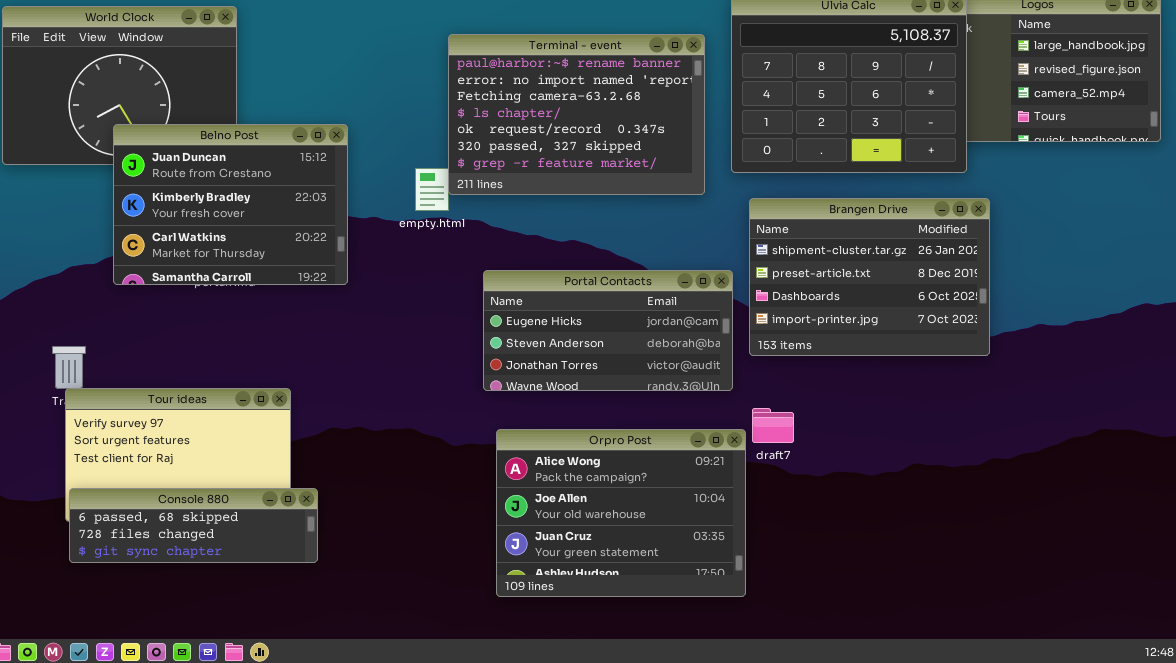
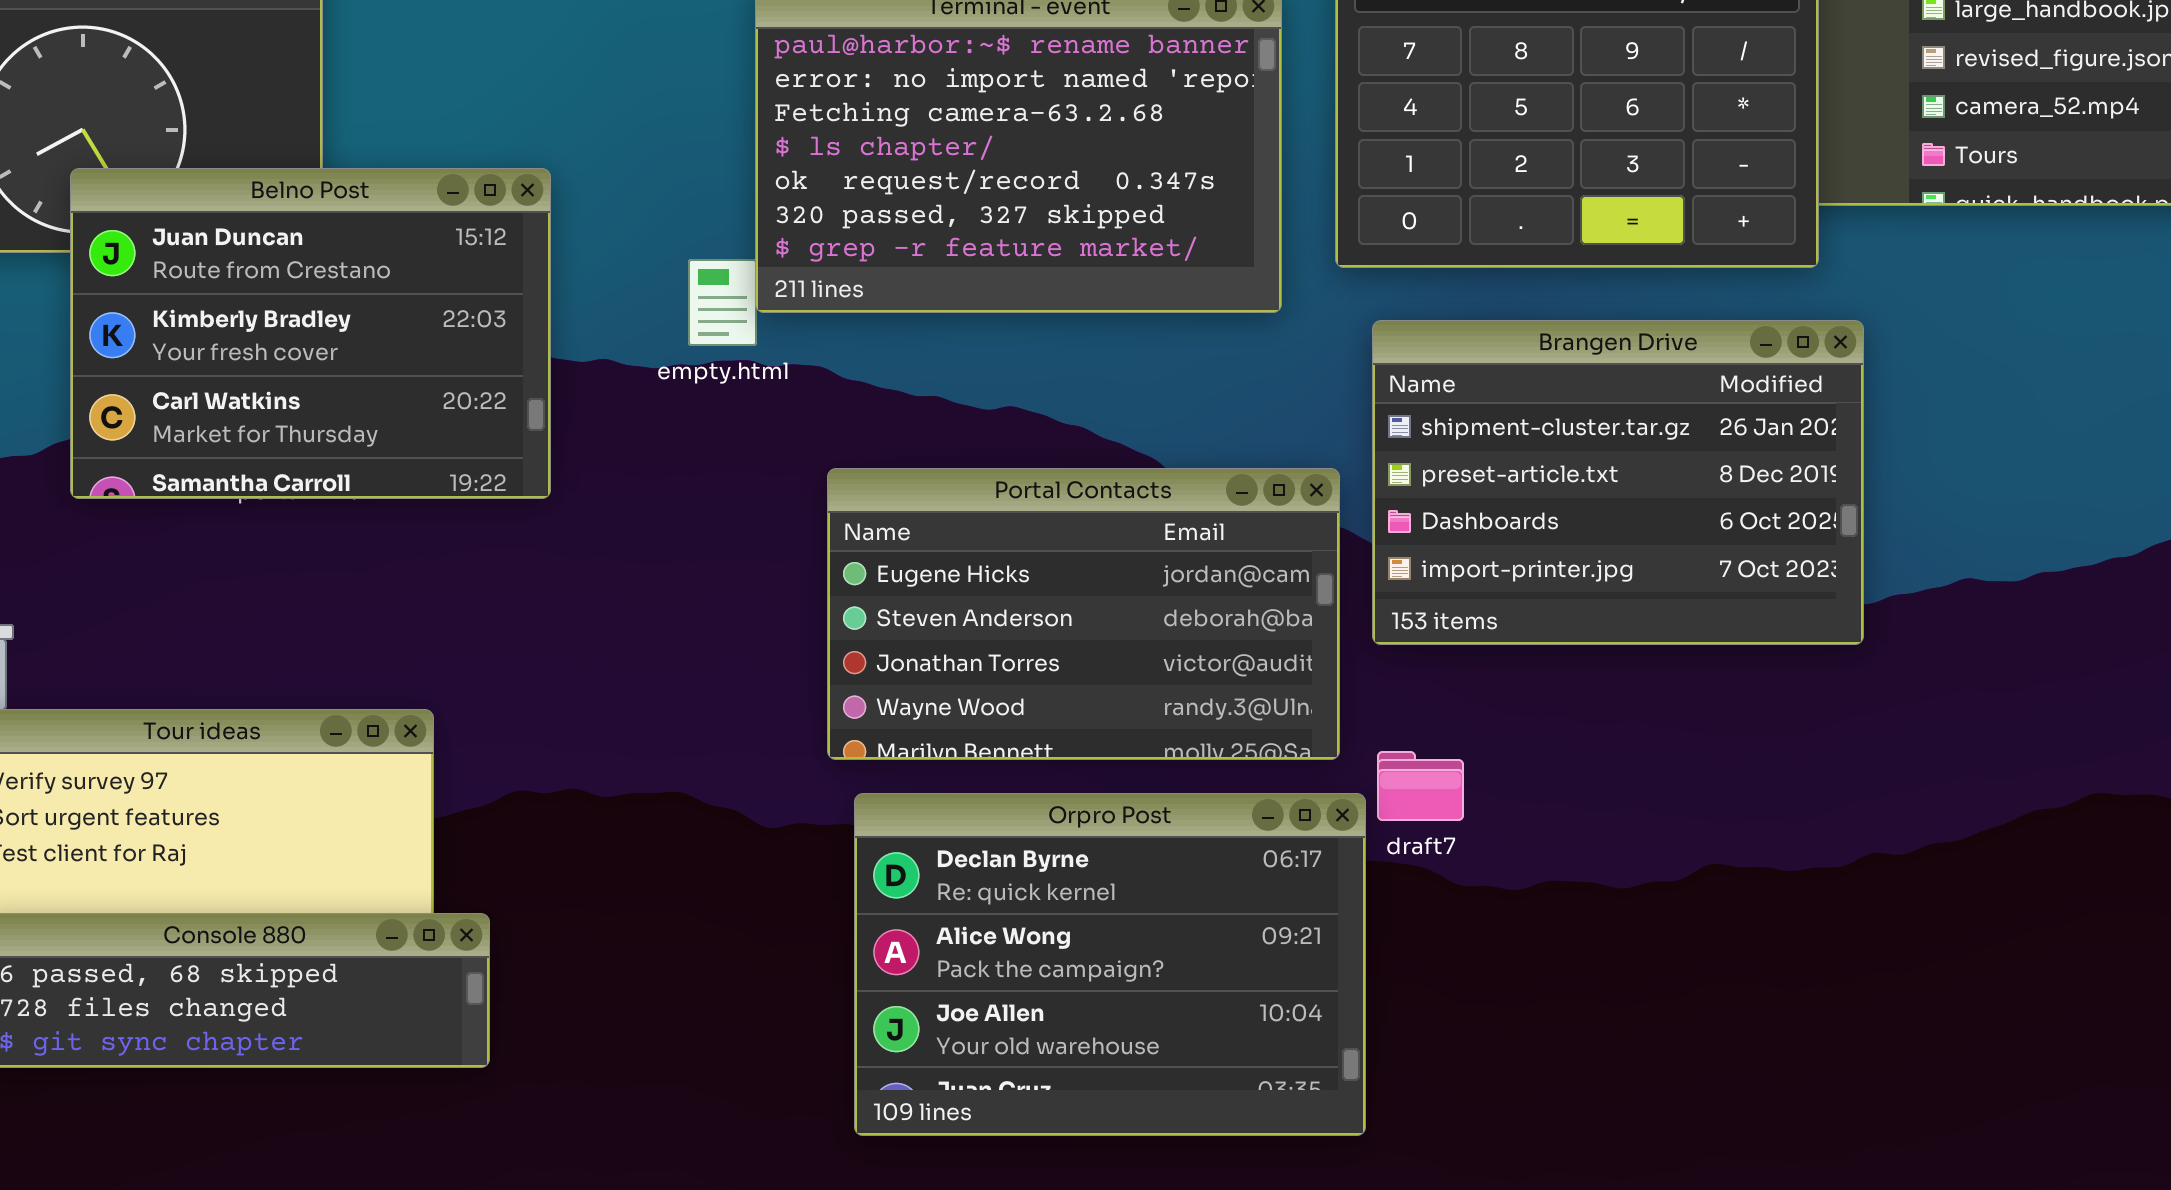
Portal Contacts: [483,270,733,391] -> [827,468,1340,760], resized
Orpro Post: [496,429,746,597] -> [854,793,1366,1136], scrolled up 1 row

